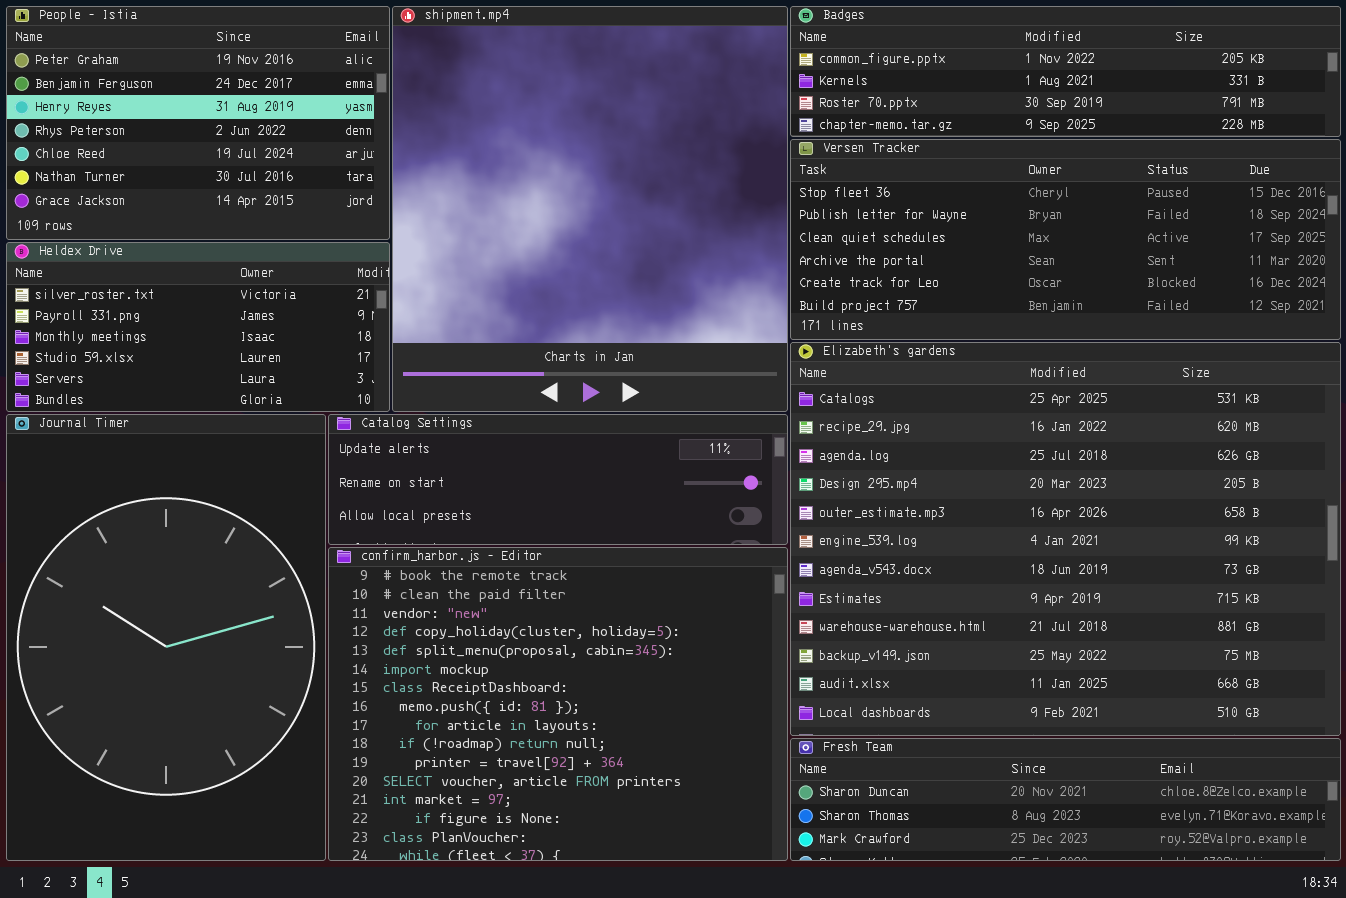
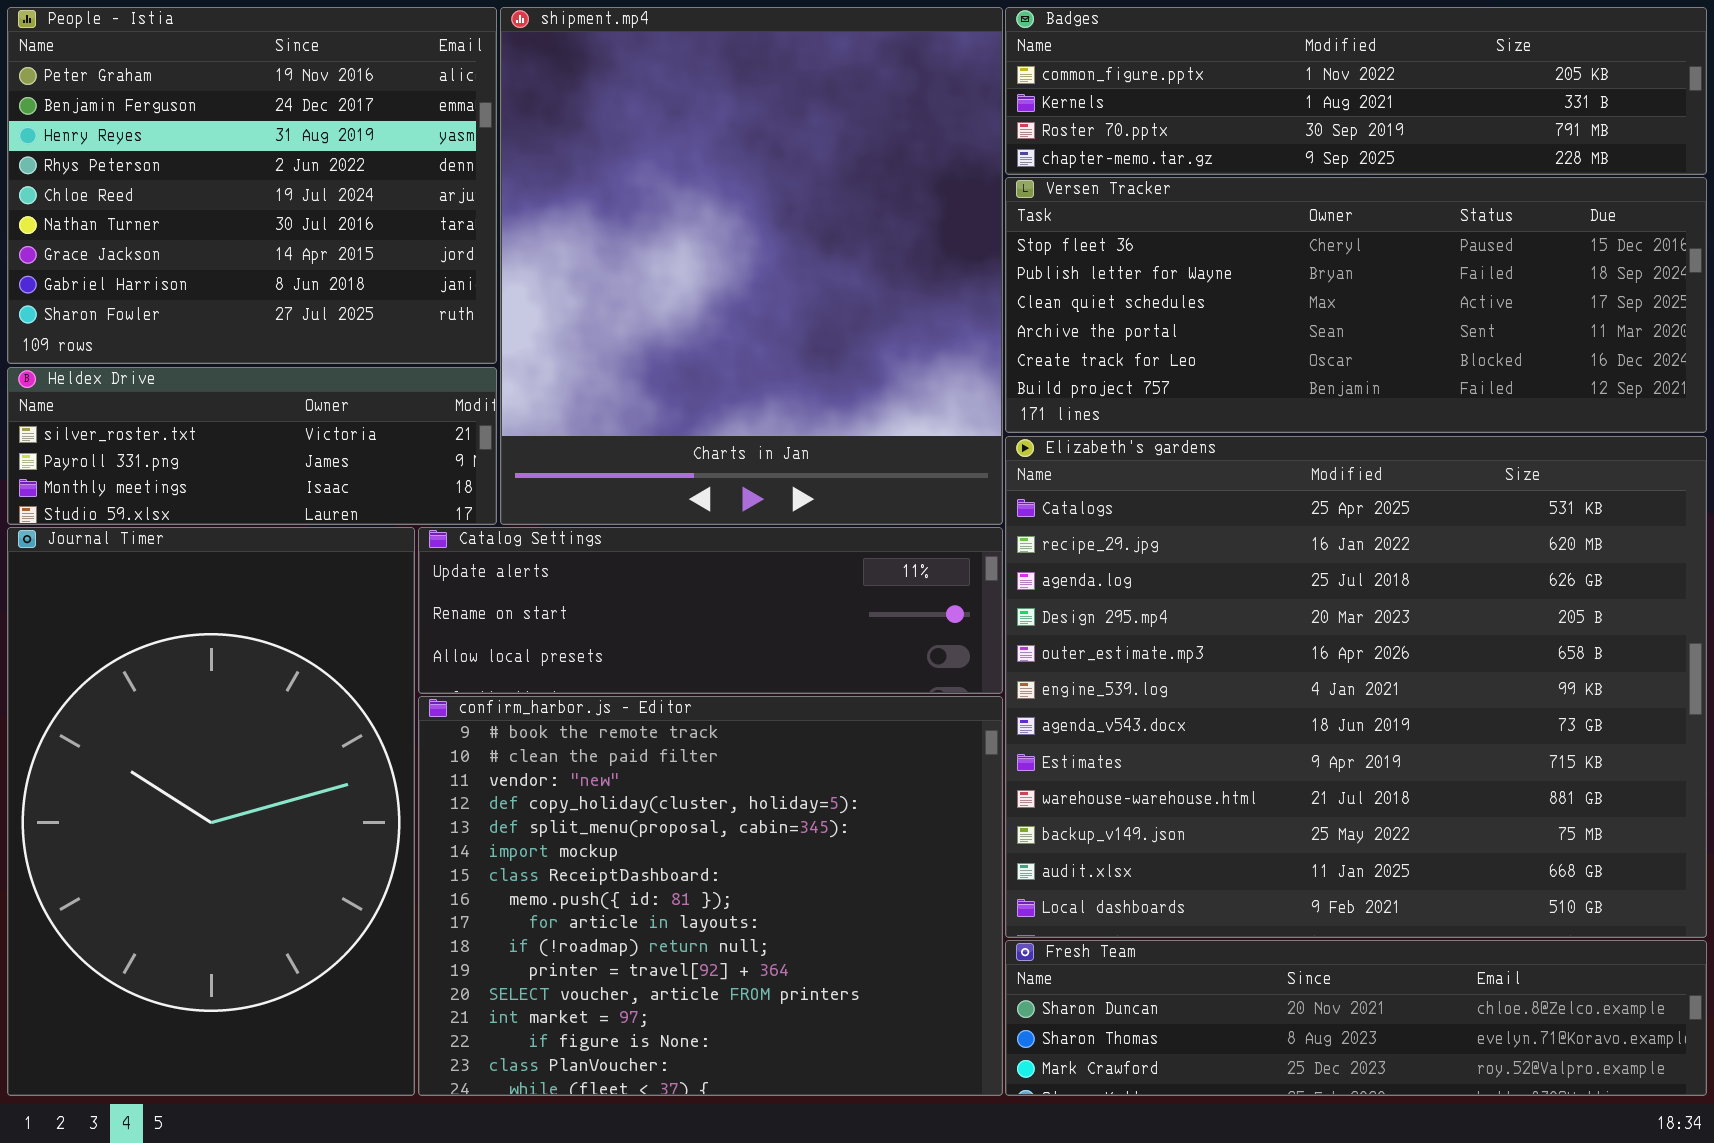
People - Istia: [6,6,390,240] -> [7,7,497,364], resized
Heldex Drive: [6,242,390,412] -> [7,367,497,525], resized

